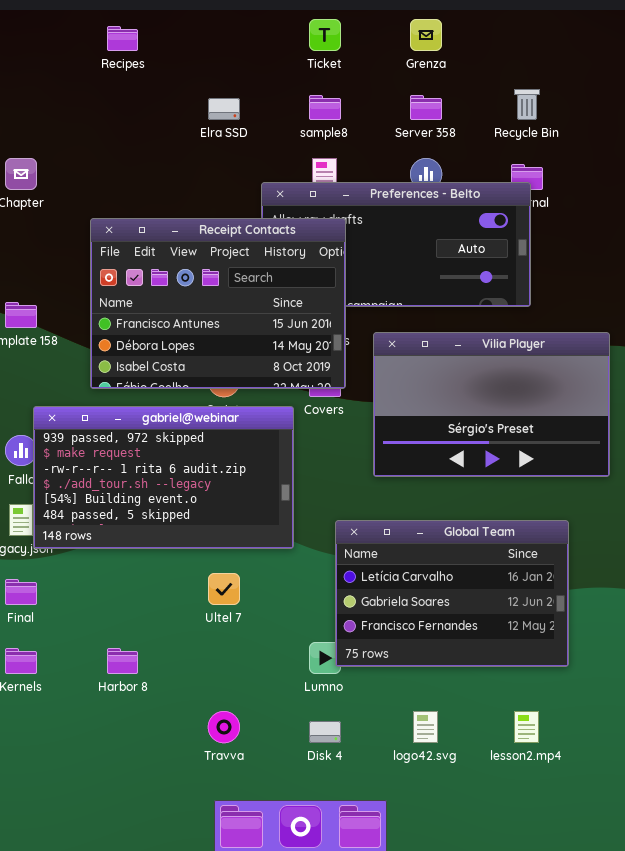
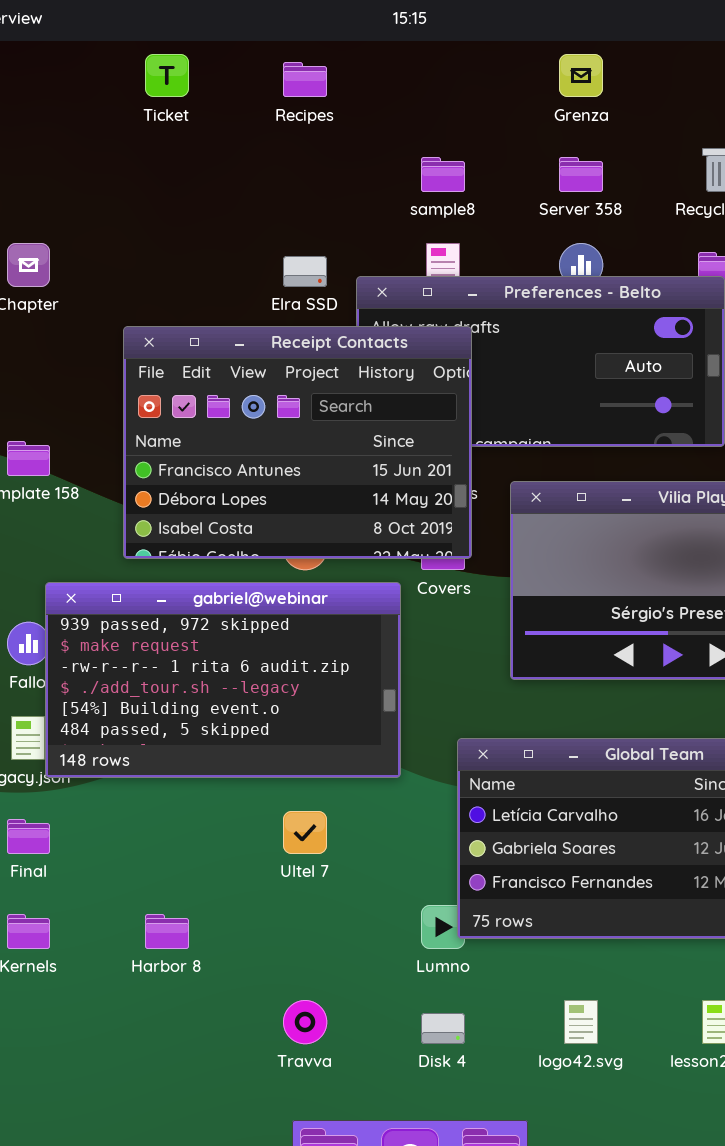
Ticket: [309,19,341,51] -> [145,54,189,97], moved
Recipes: [107,26,138,51] -> [283,62,327,97], moved
Elra SSD: [208,98,240,120] -> [283,256,327,287], moved

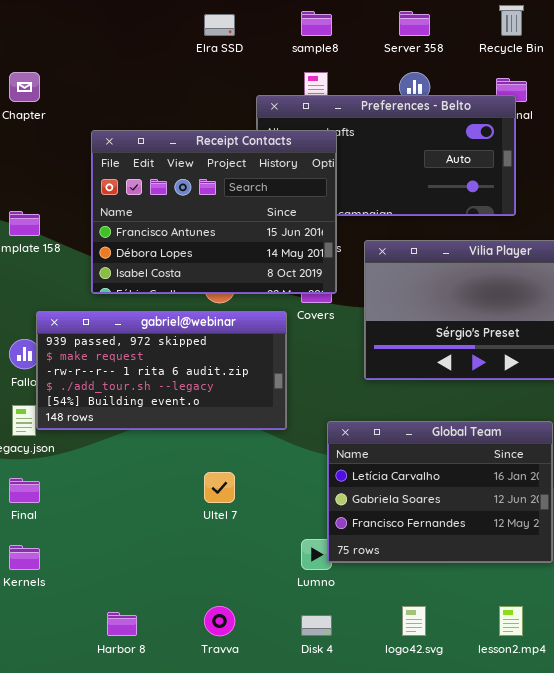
Elra SSD: [283,256,327,287] -> [204,14,235,36], moved
gabriel@webinar: [45,582,401,778] -> [36,311,287,430], resized
Harbor 8: [145,914,189,949] -> [107,612,137,636], moved

